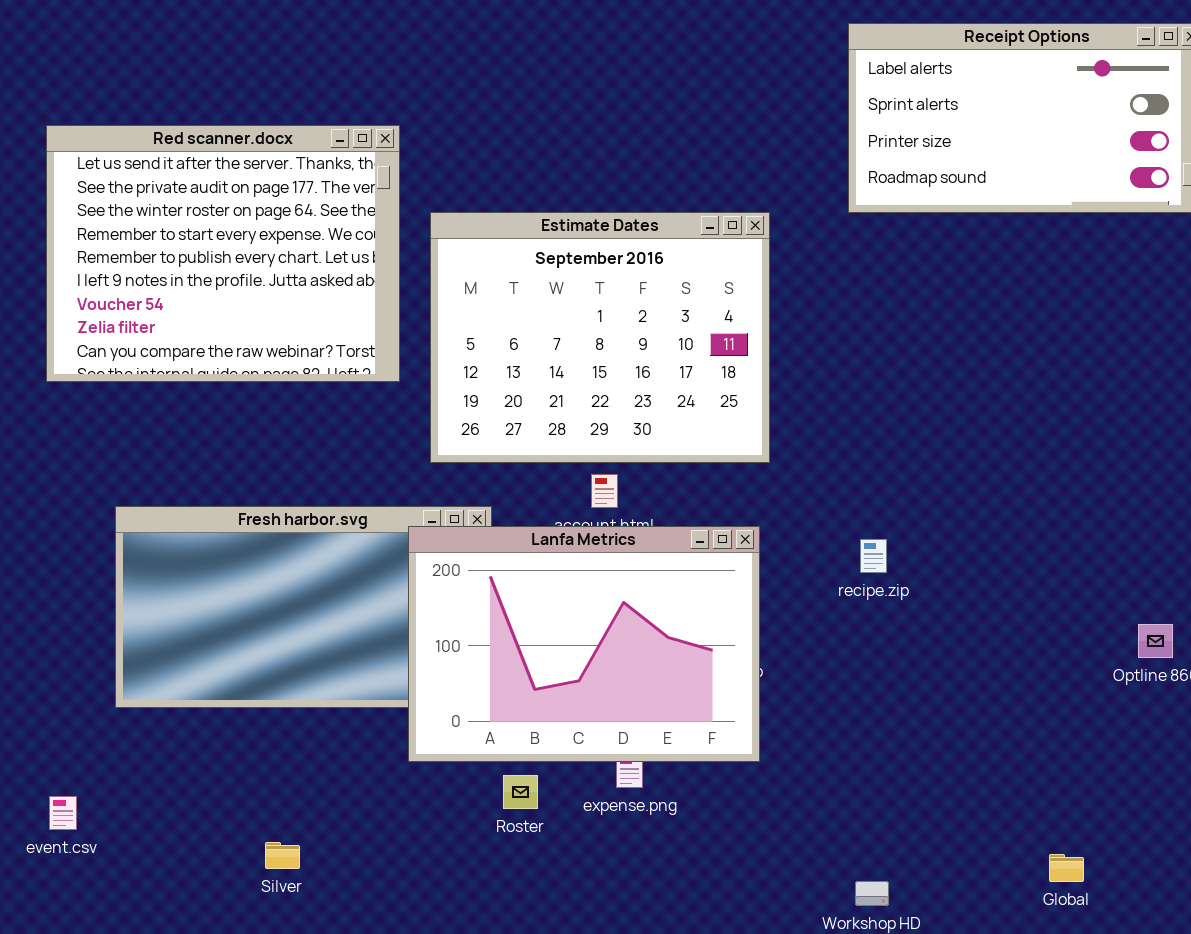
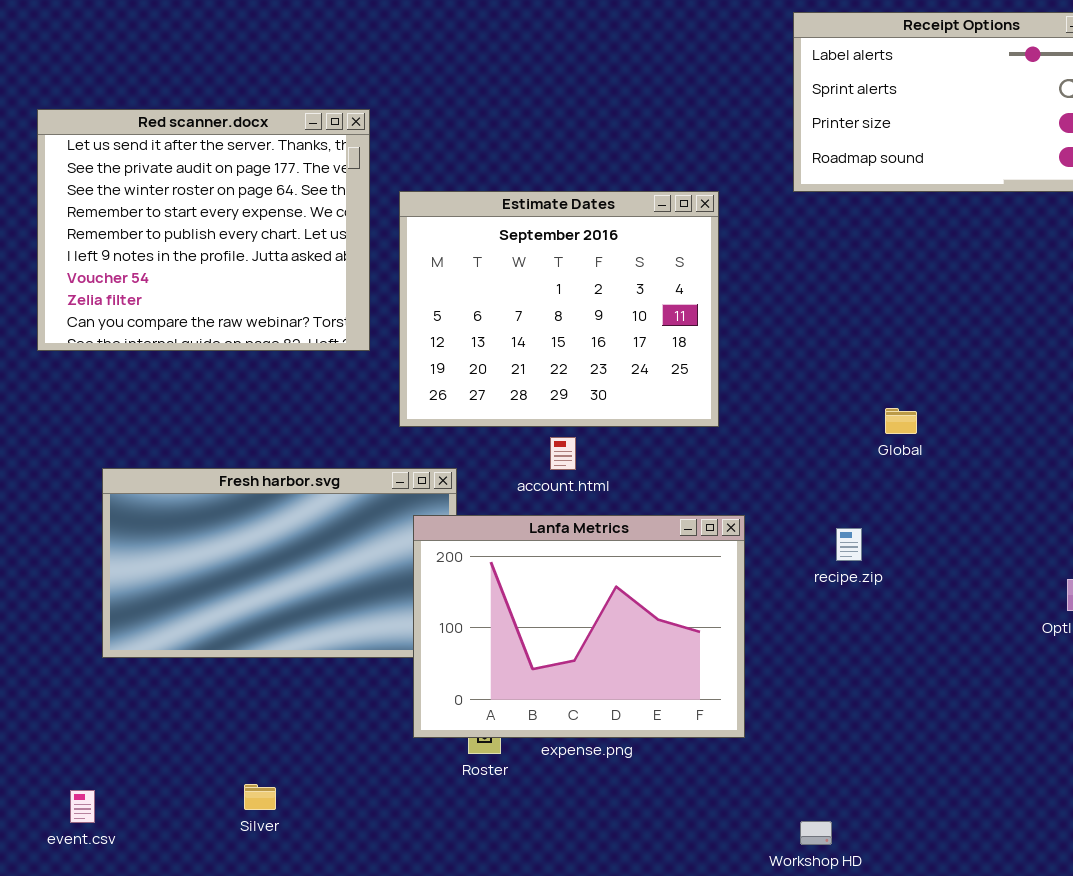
Lanfa Metrics: [408,526,760,762] -> [413,515,745,738], moved
recipe.zip: [860,539,887,573] -> [836,528,862,561], moved
event.csv: [49,796,77,830] -> [70,790,95,823], moved
Global: [1049,854,1084,882] -> [885,408,917,434], moved

